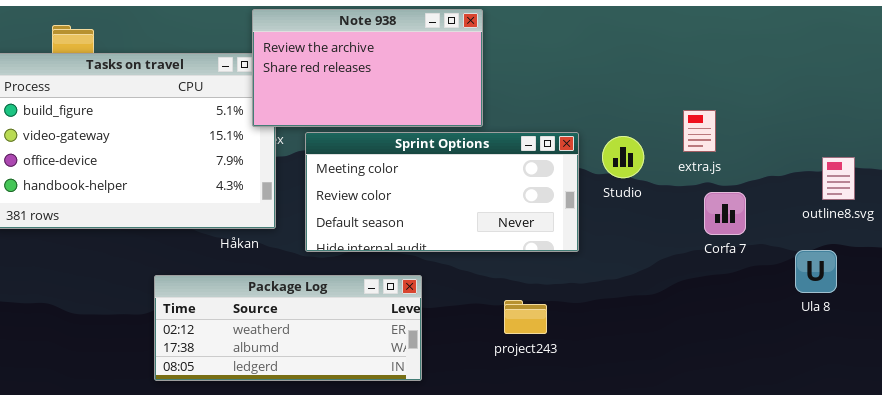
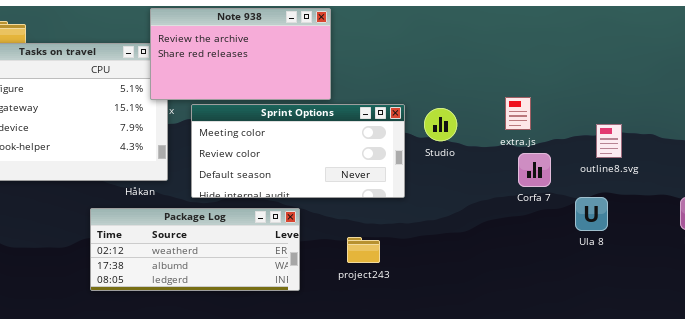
extra.js: [683,110,716,152] -> [505,97,531,130], moved
Corfa 7: [704,192,746,235] -> [518,153,551,187], moved
Package Log: [154,275,422,381] -> [90,208,300,291], moved

